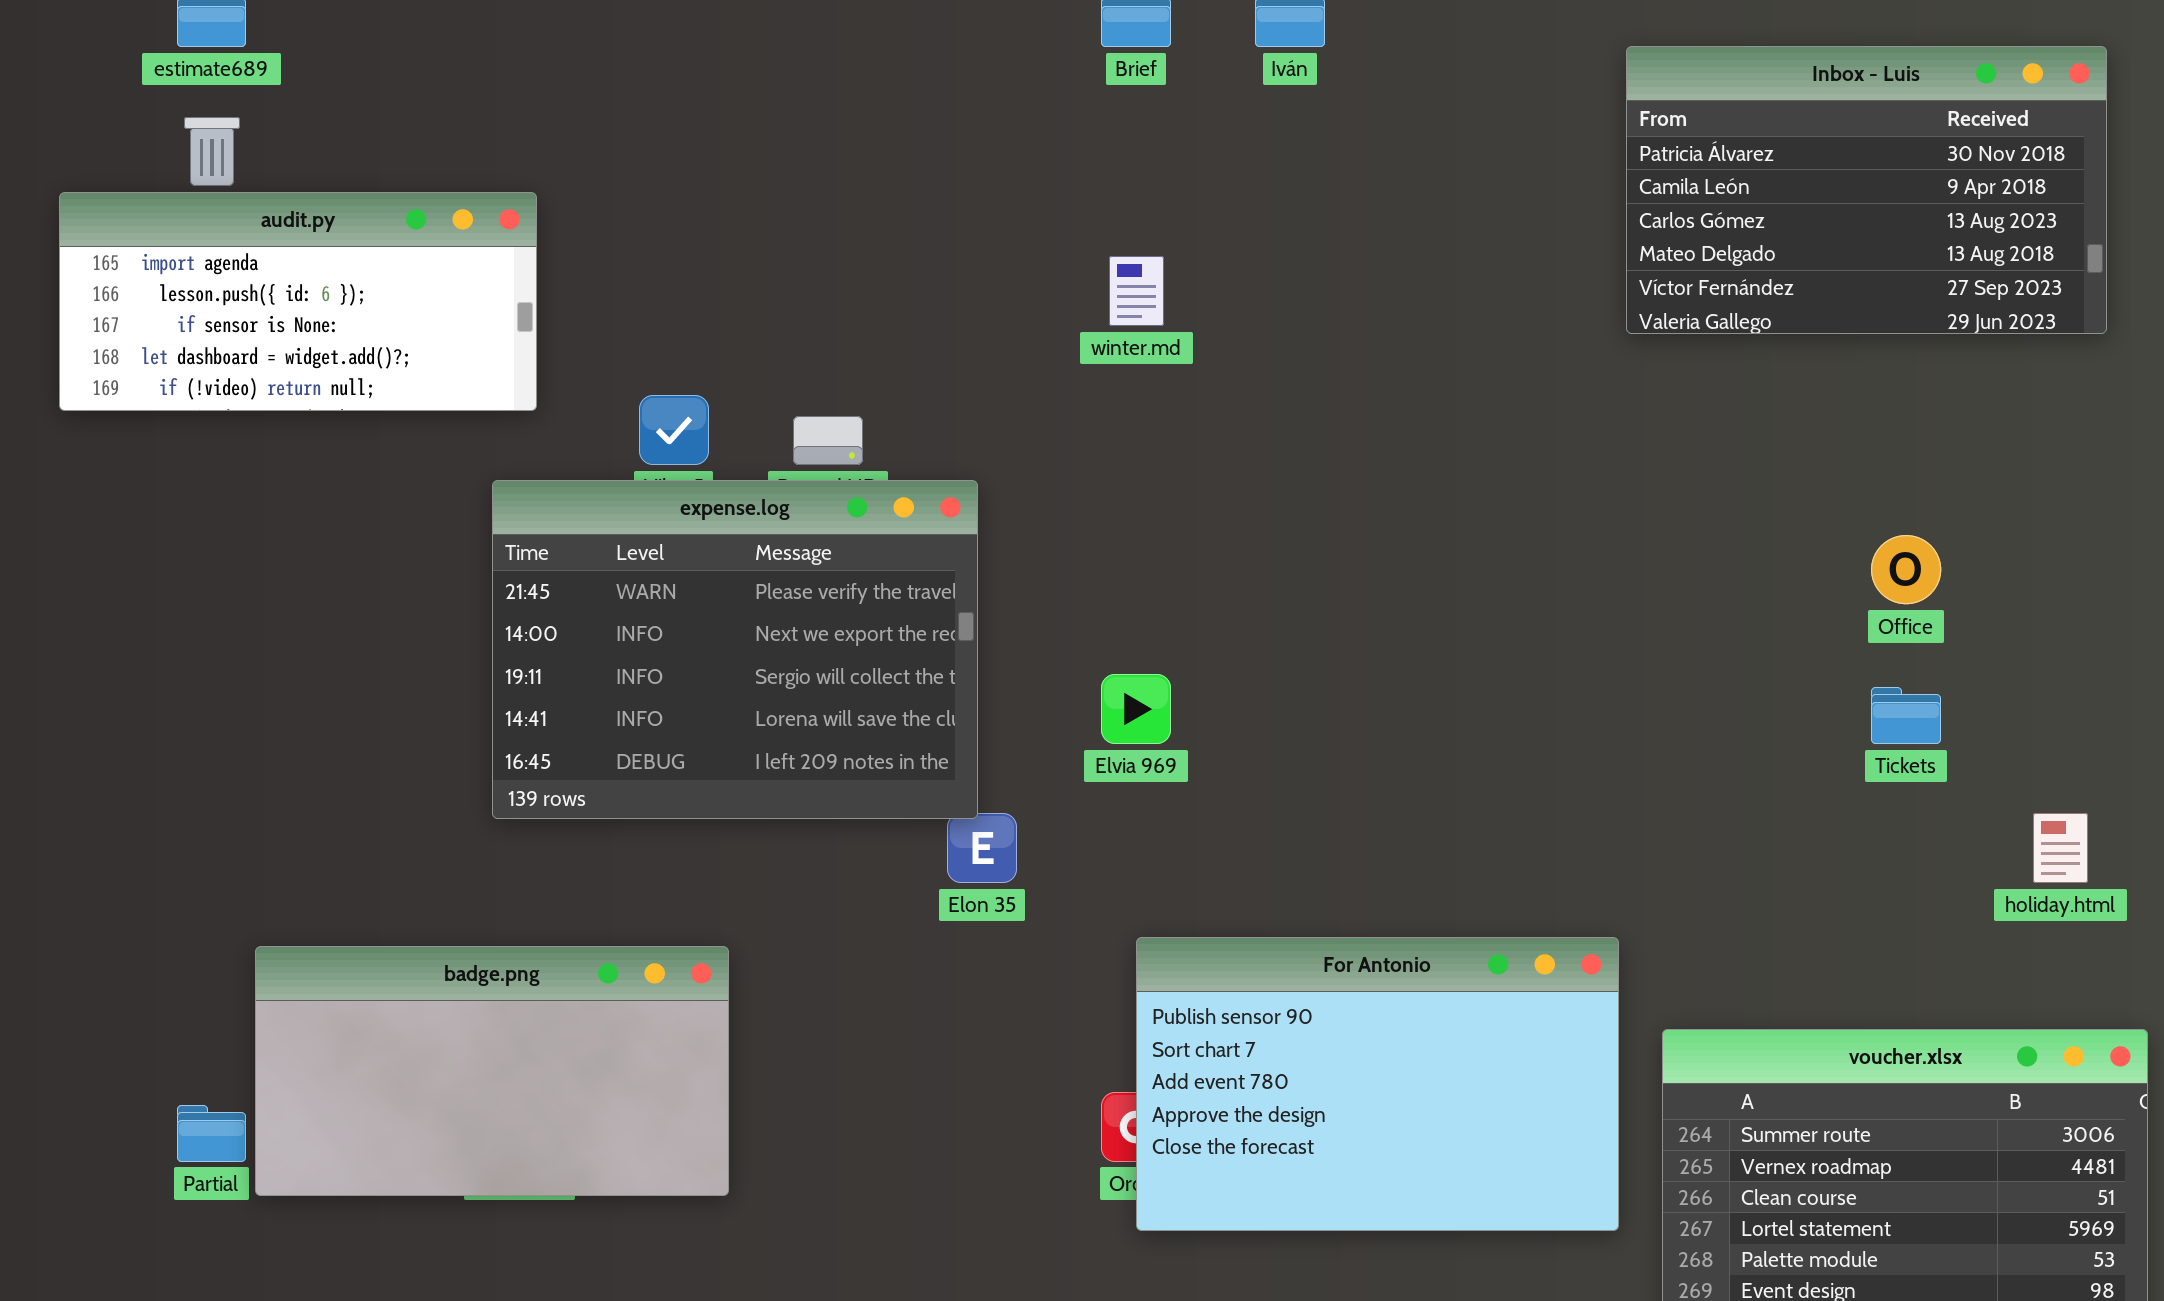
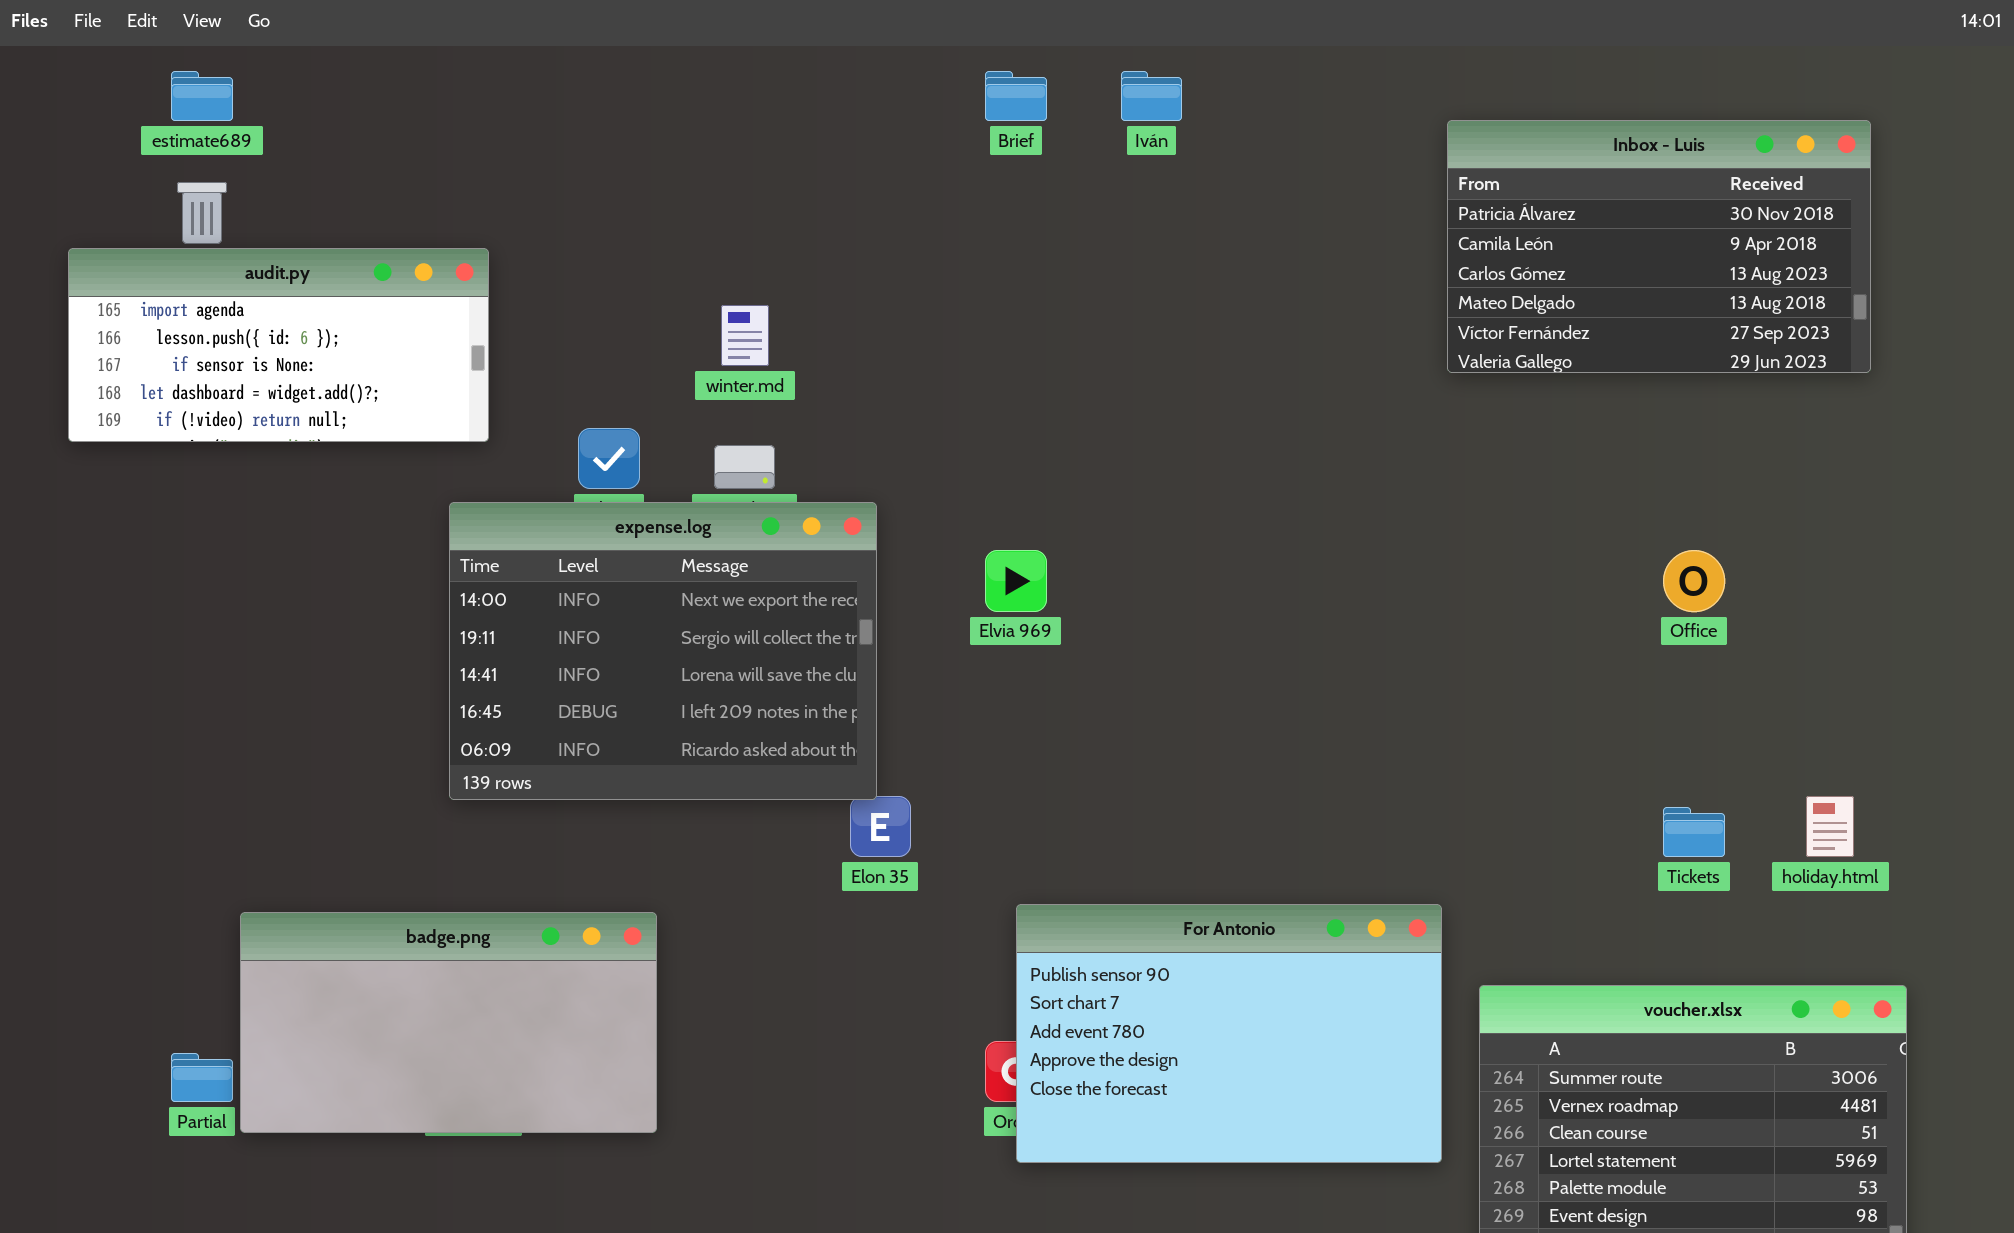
winter.md: [1109,256,1164,326] -> [721,305,769,366], moved
expense.log: [492,480,978,819] -> [449,502,877,800], scrolled down 1 row
Elvia 969: [1101,674,1171,744] -> [985,550,1047,612], moved
Tickets: [1871,687,1941,744] -> [1663,807,1725,857], moved

